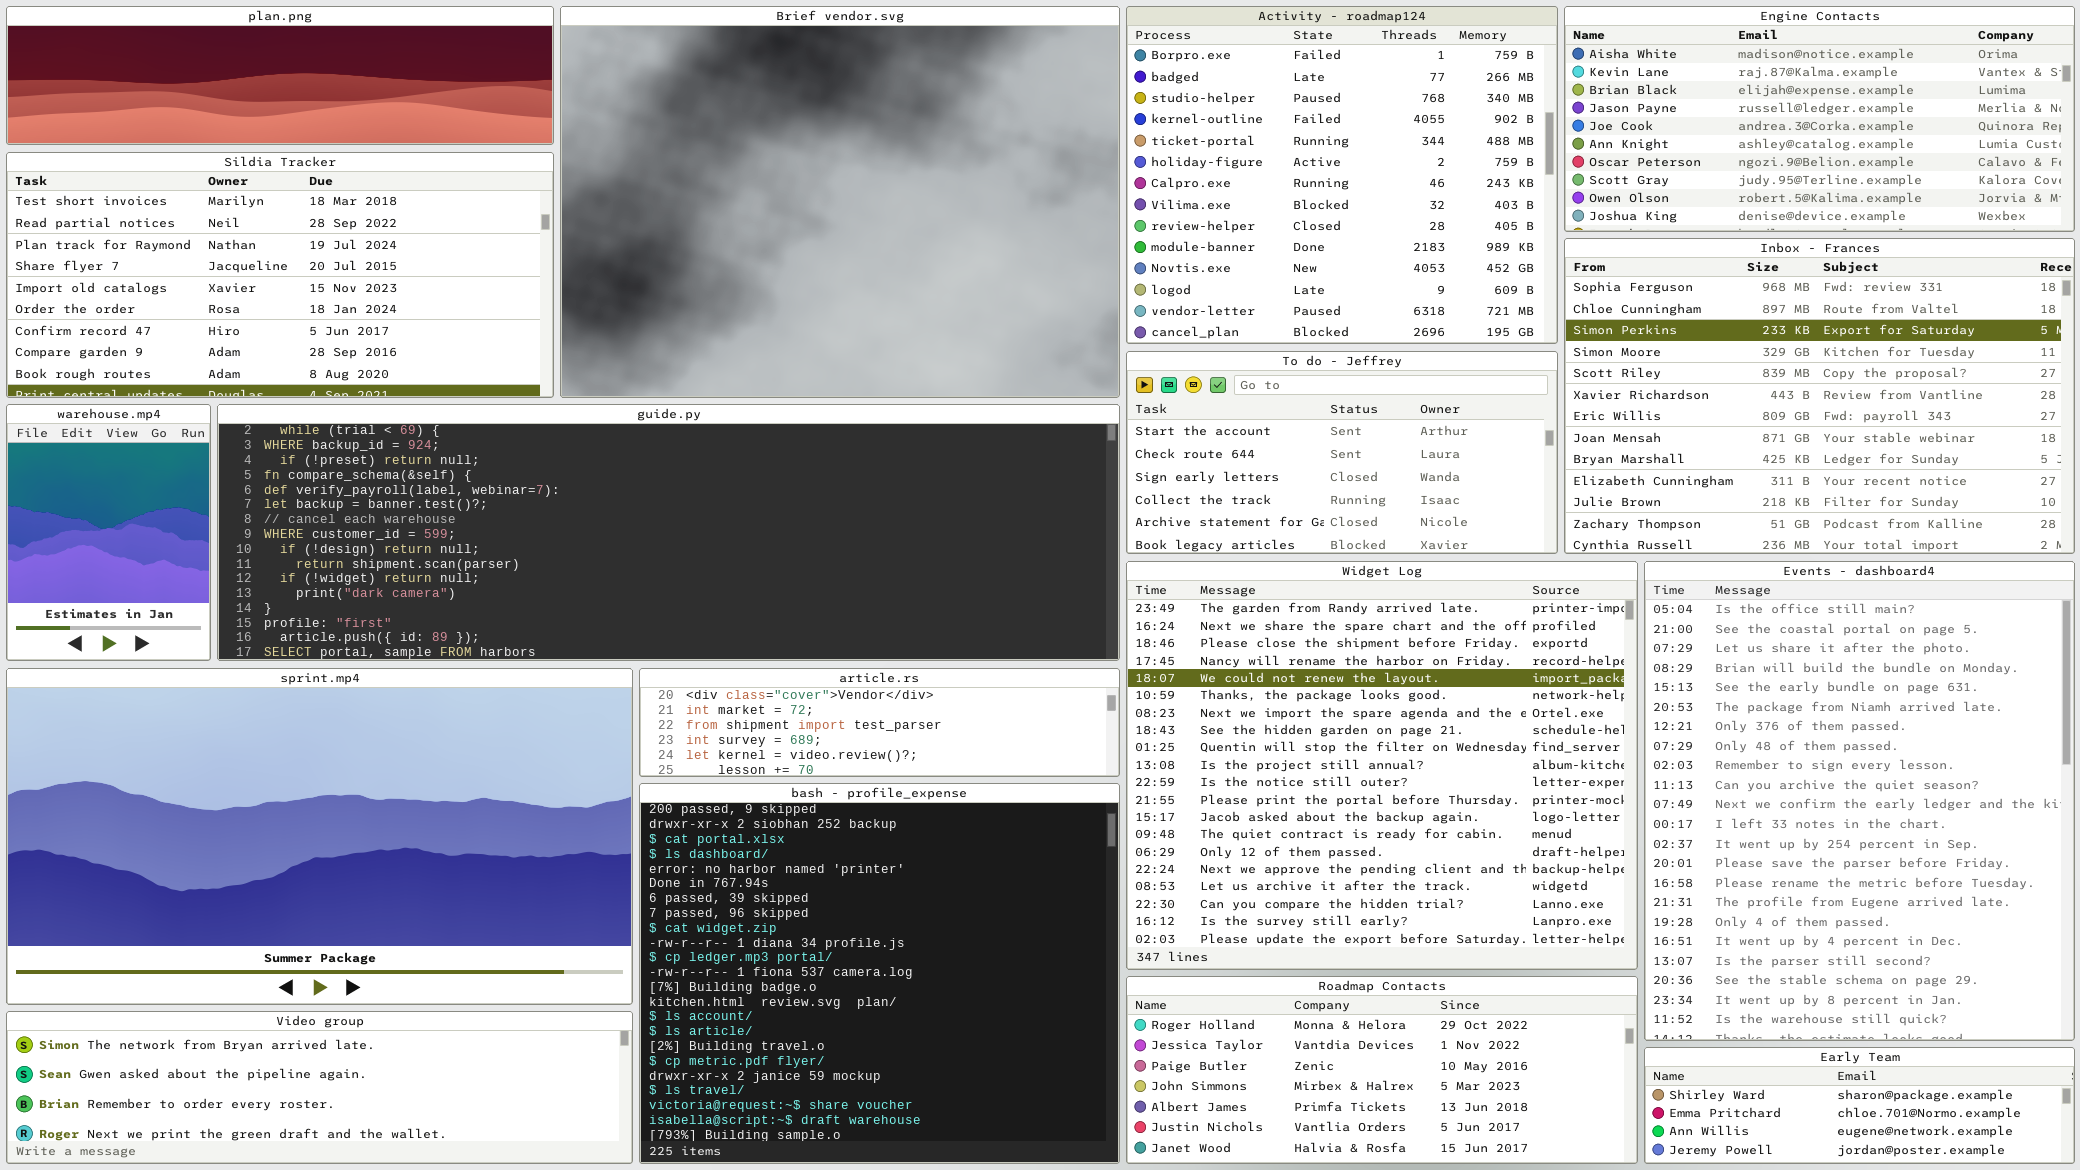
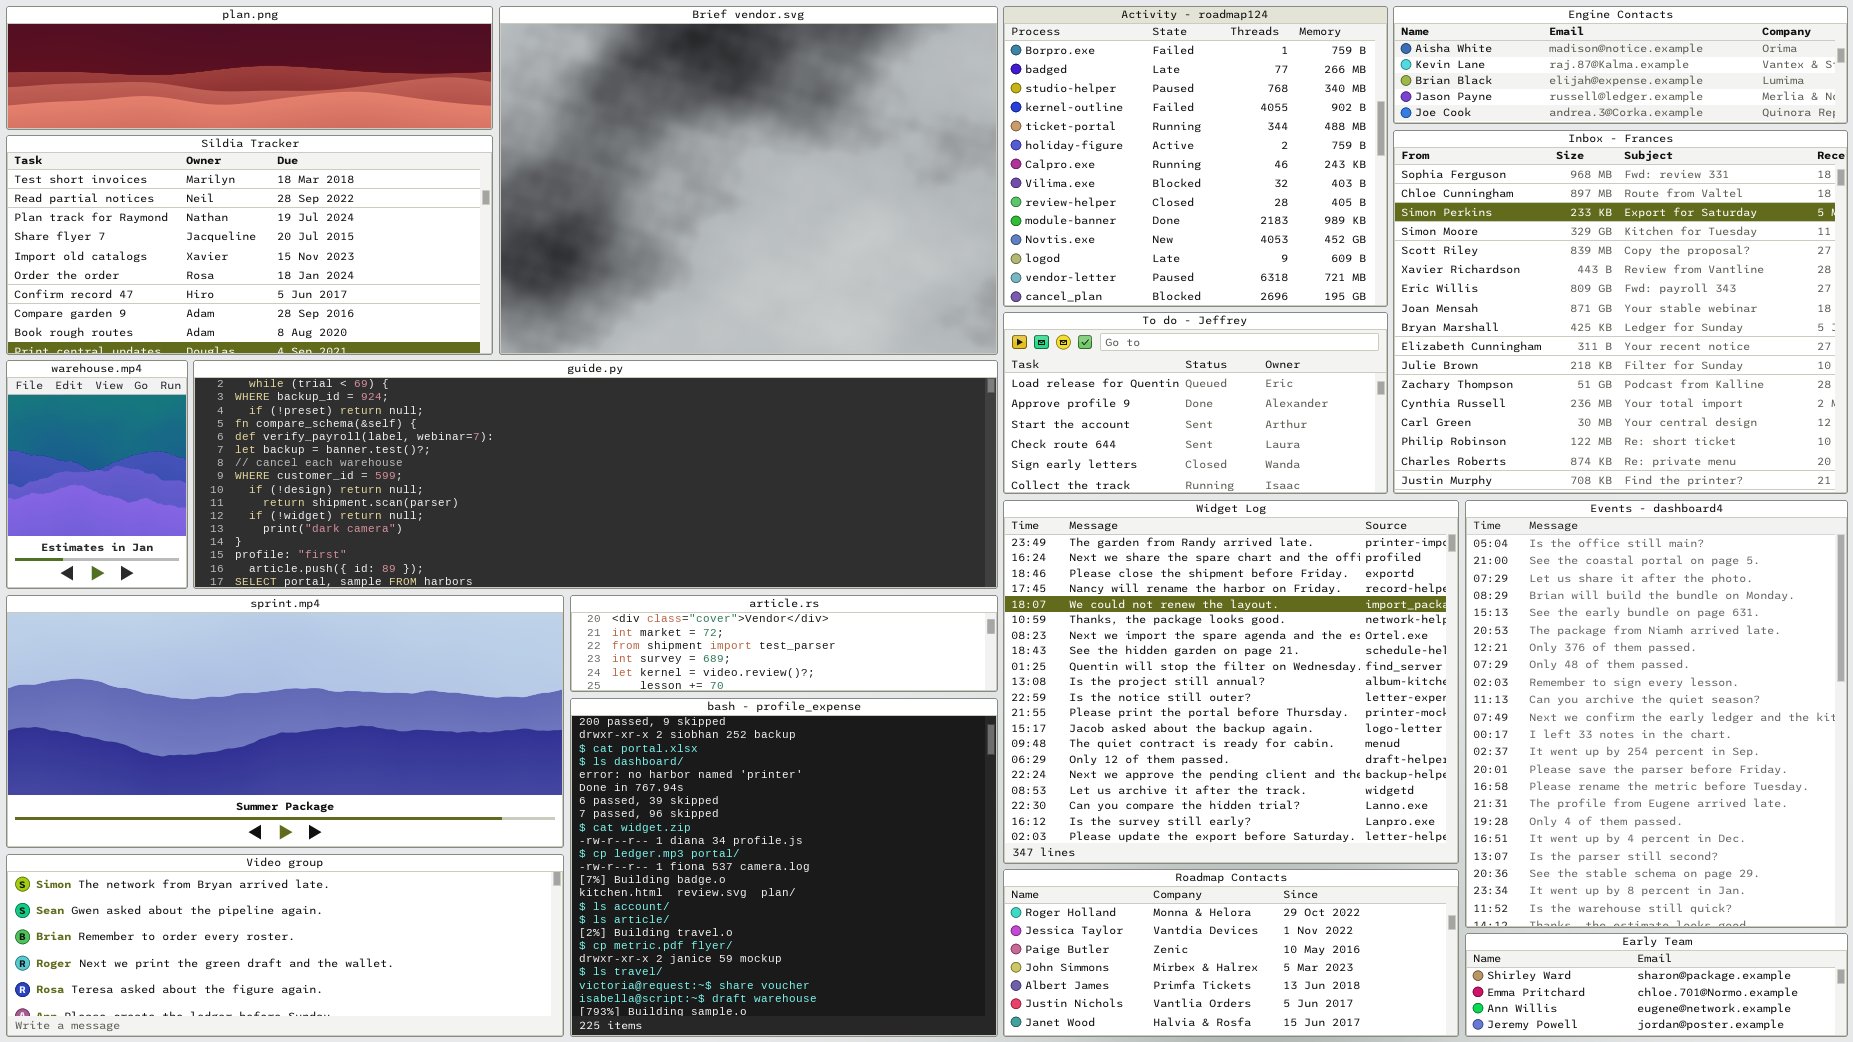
Engine Contacts: [1564,6,2075,232] -> [1393,6,1848,124], resized
Inbox - Frances: [1564,238,2075,554] -> [1393,130,1848,494], resized
To do - Jeffrey: [1126,351,1558,554] -> [1003,312,1388,494], scrolled up 2 rows
sprint.mp4: [6,668,633,1005] -> [6,595,564,848], resized
Video group: [6,1011,633,1164] -> [6,854,564,1037], resized

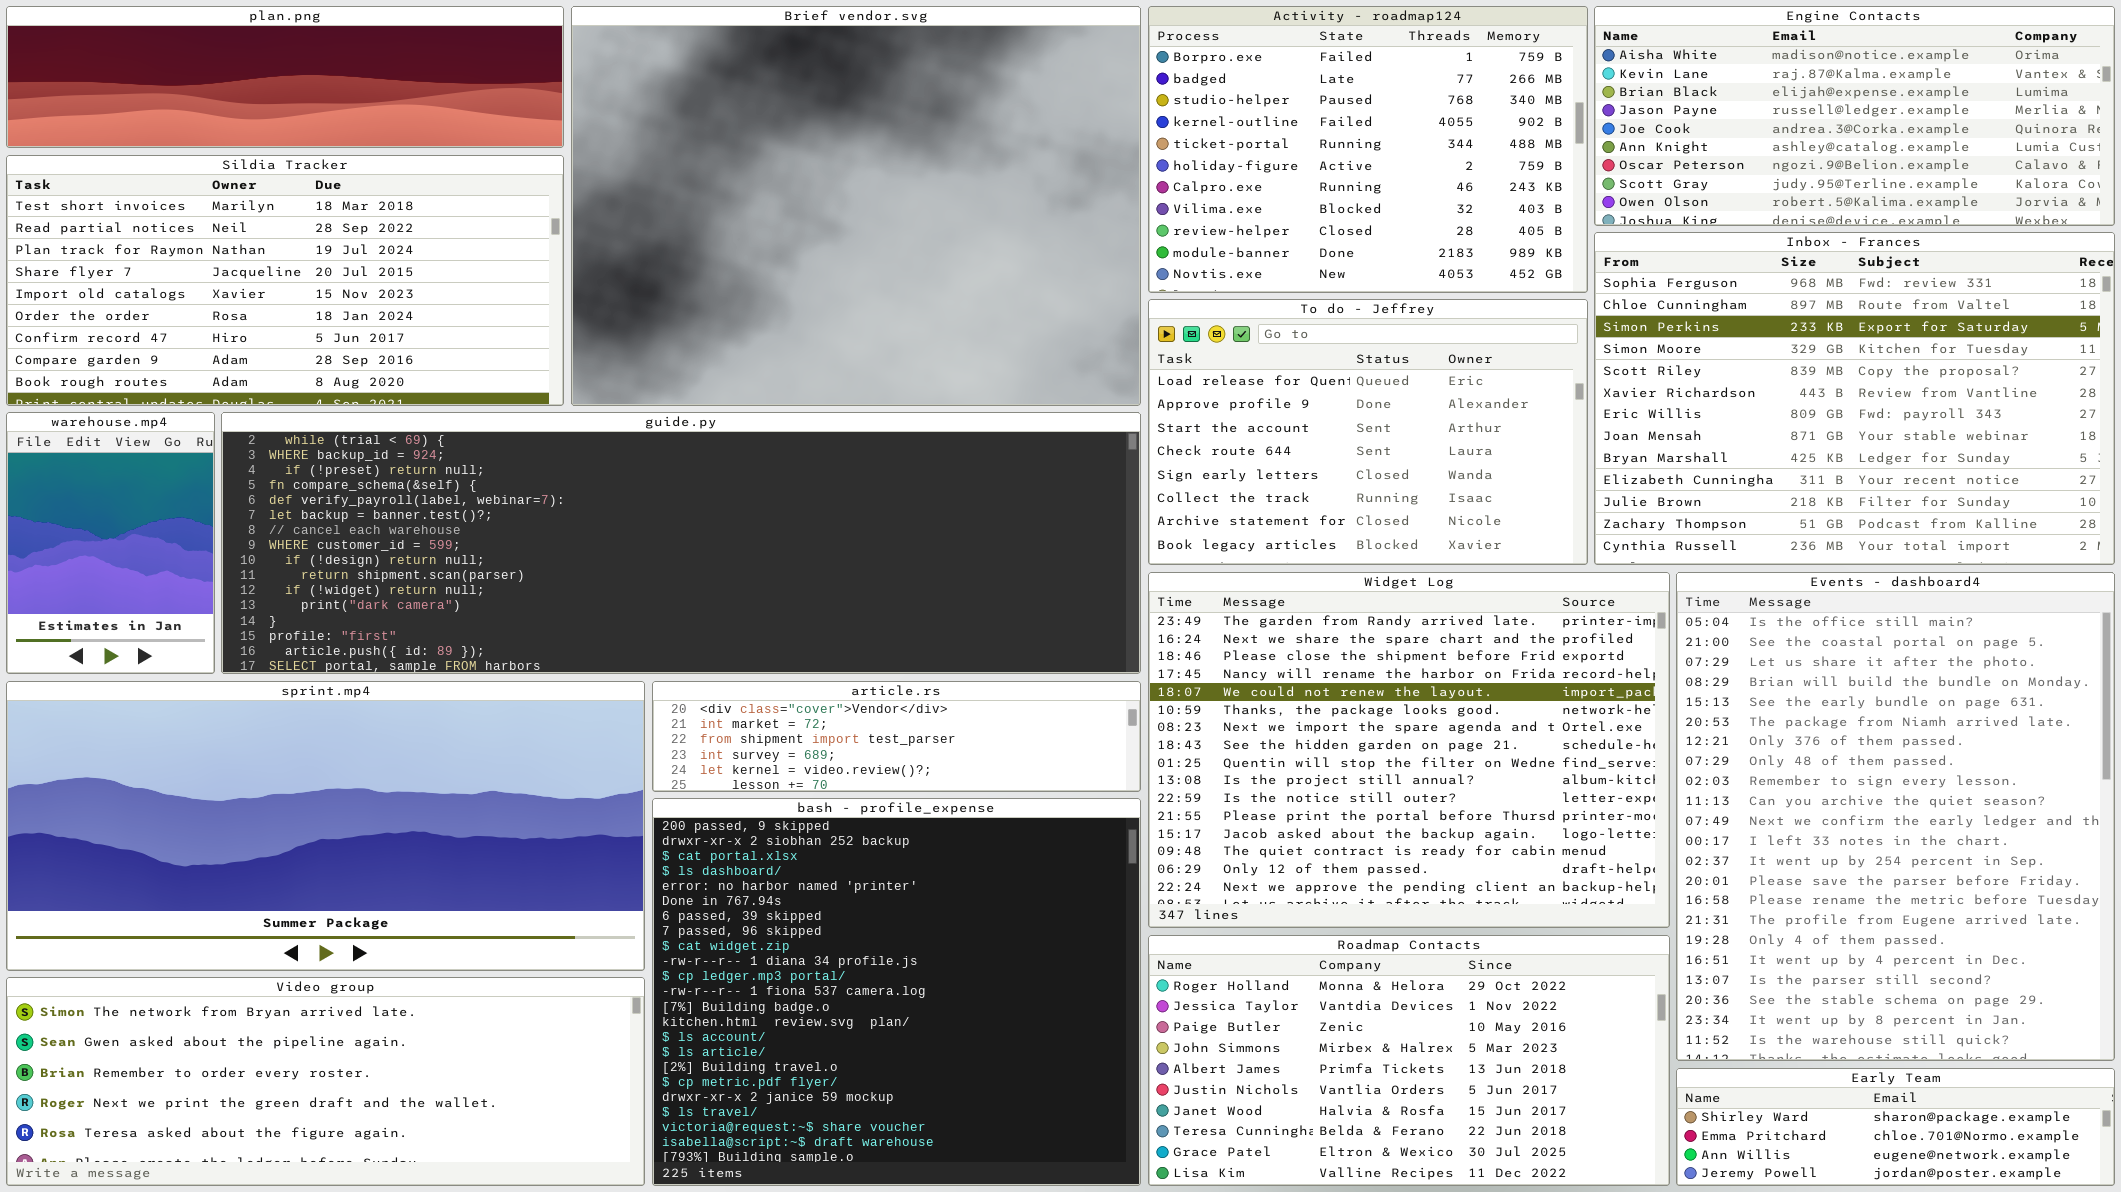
Activity - roadmap124: [1003,6,1388,307] -> [1148,6,1588,293], resized
Engine Contacts: [1393,6,1848,124] -> [1594,6,2115,226], resized
Inbox - Frances: [1393,130,1848,494] -> [1594,232,2115,565], resized
To do - Jeffrey: [1003,312,1388,494] -> [1148,299,1588,565], resized
Widget Log: [1003,500,1459,864] -> [1148,572,1670,928], resized
Roadmap Contacts: [1003,869,1459,1037] -> [1148,935,1670,1186], resized

